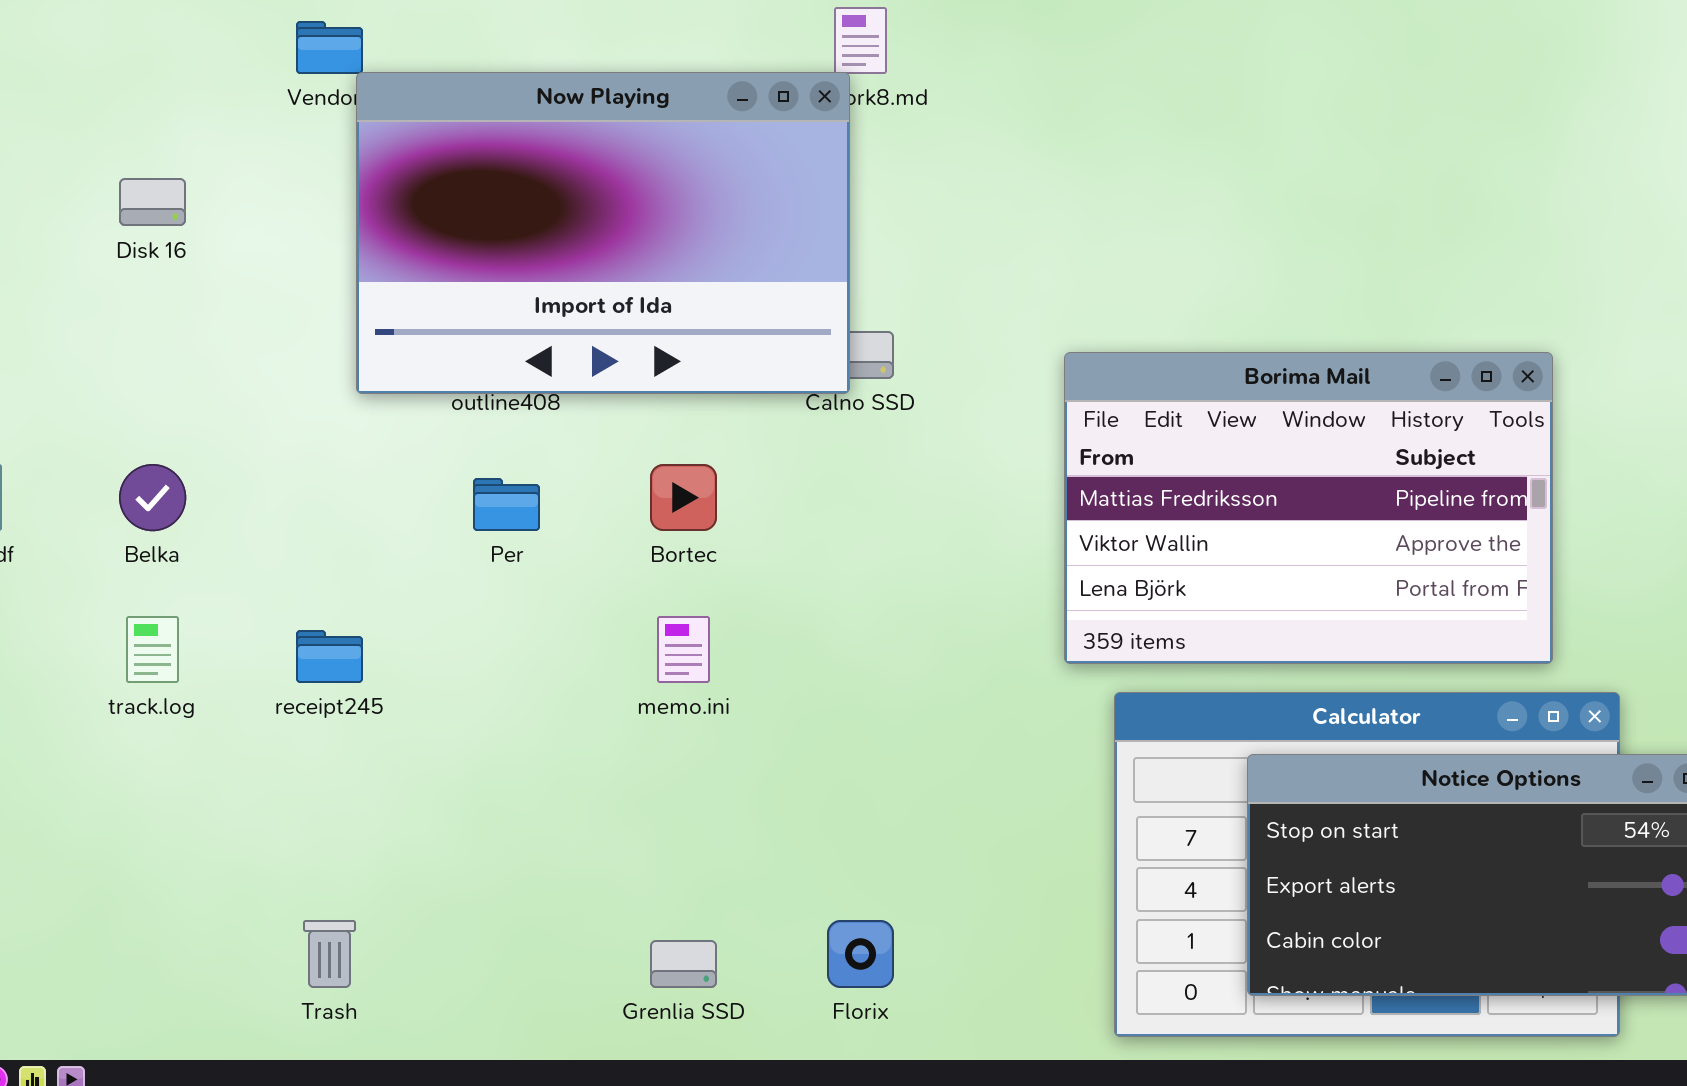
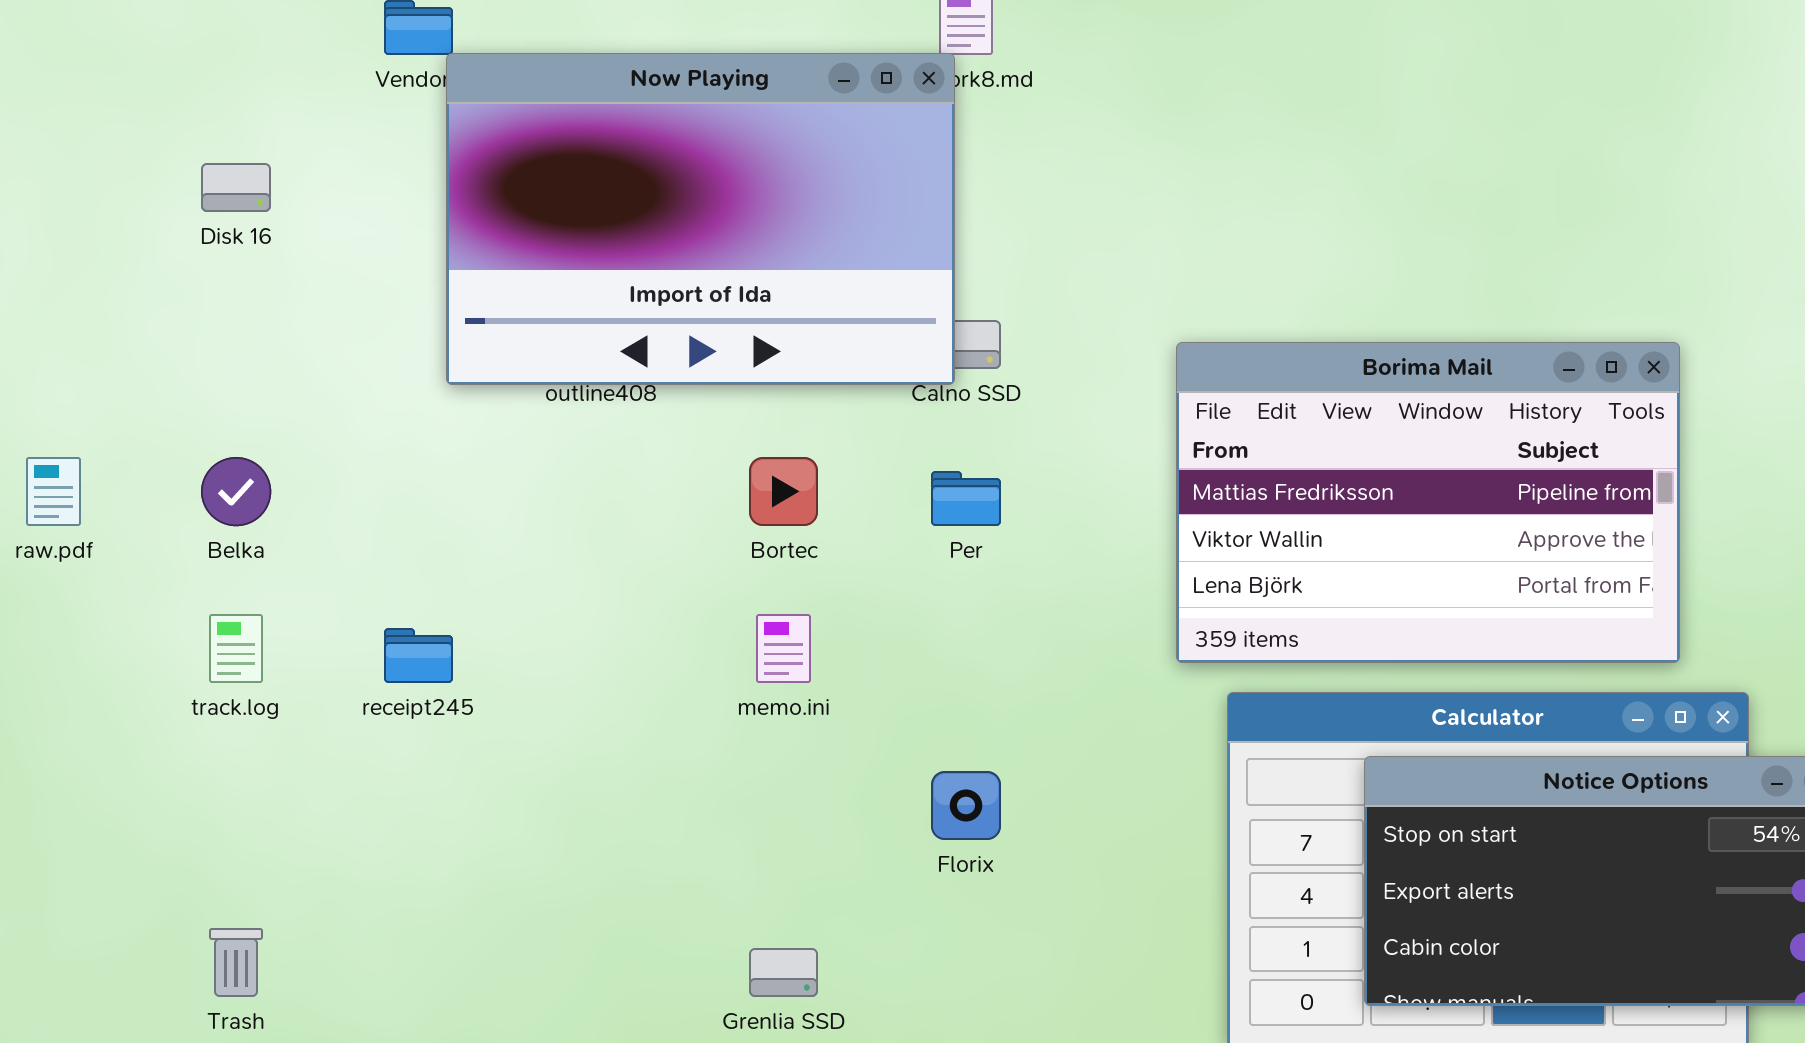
Per: [473,478,540,531] -> [931,471,1001,526], moved
Trash: [303,920,356,988] -> [209,928,263,997], moved
Florix: [827,920,894,988] -> [931,771,1001,840], moved

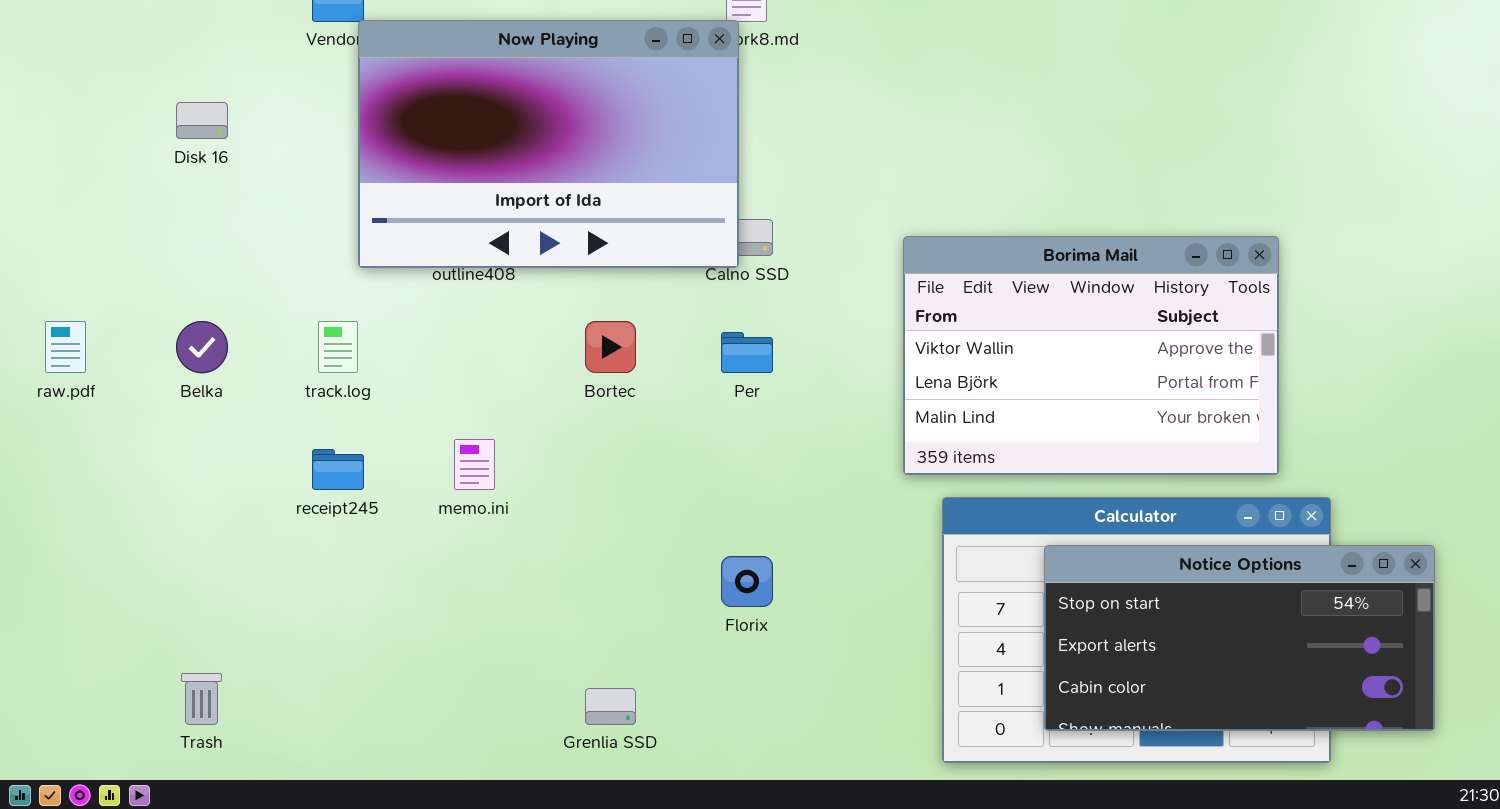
Borima Mail: [1176,342,1680,663] -> [903,236,1279,475], scrolled down 1 row
track.log: [209,614,263,683] -> [318,321,358,373], moved
memo.ini: [756,614,811,683] -> [454,439,495,490], moved

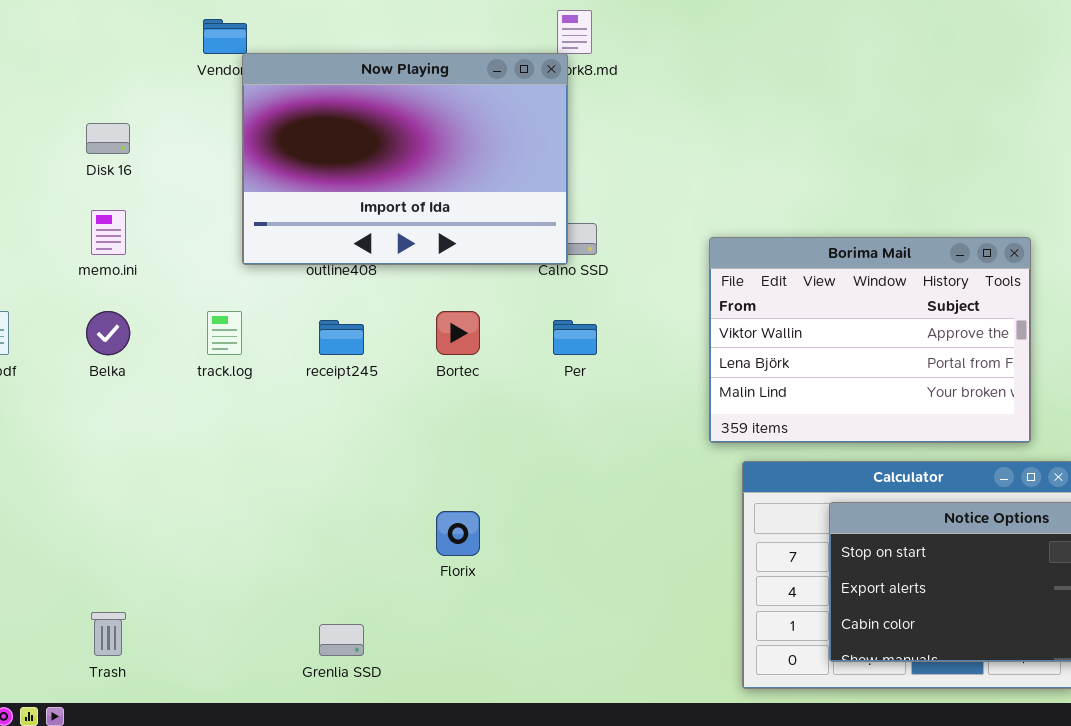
memo.ini: [454,439,495,490] -> [91,210,126,255], moved
receipt245: [312,449,364,490] -> [319,320,364,355], moved
Florix: [721,556,773,607] -> [436,511,480,556], moved
Grenlia SSD: [585,688,636,725] -> [319,624,364,656], moved

